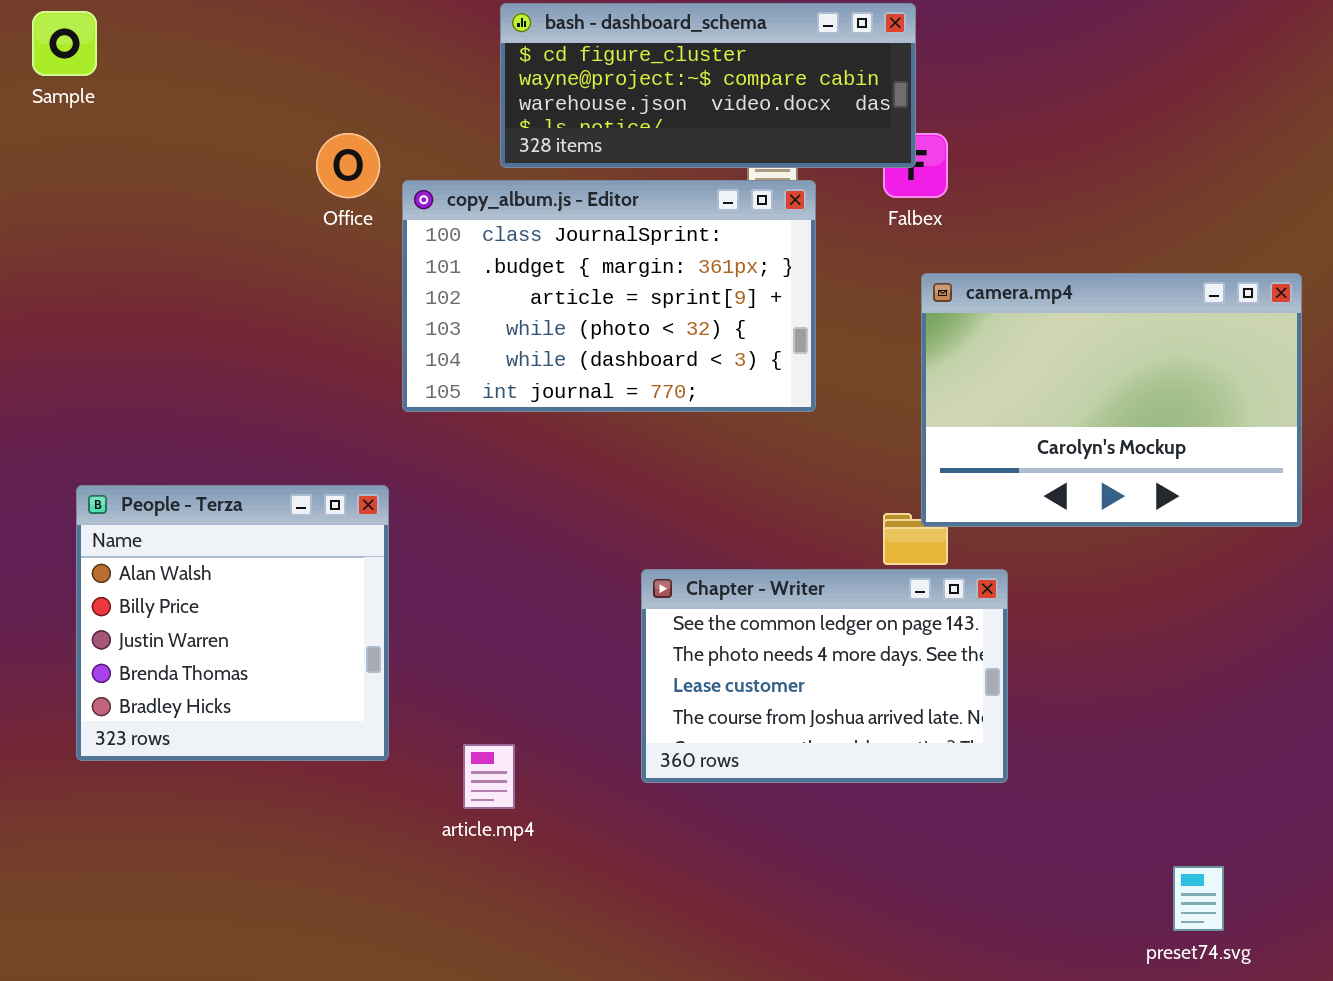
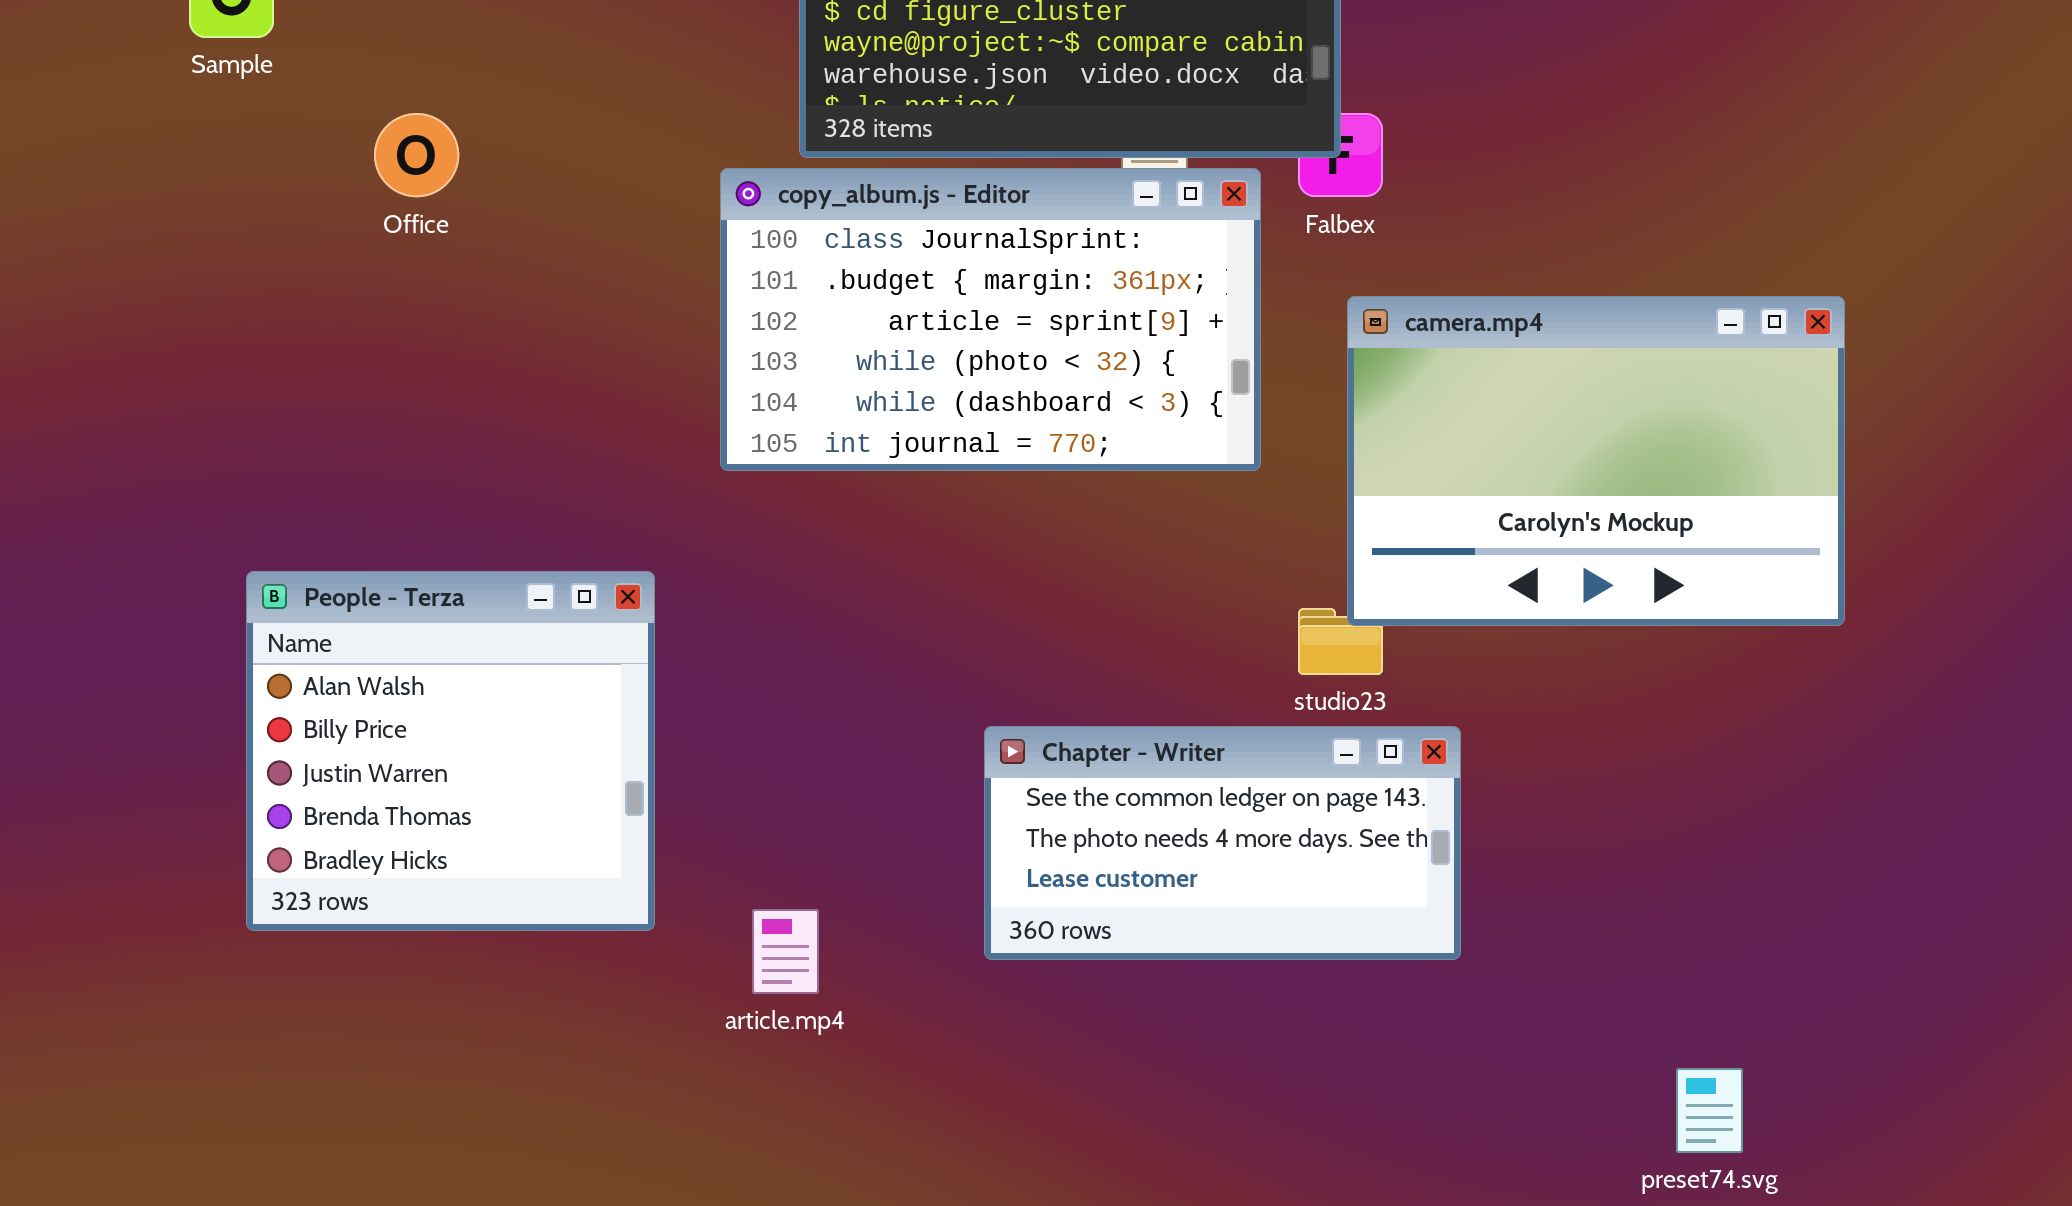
Office: [316,133,380,198] -> [374,113,459,197], moved
copy_album.js - Editor: [402,180,816,412] -> [720,168,1261,471], moved
Chapter - Writer: [641,569,1008,783] -> [984,726,1461,960], resized

